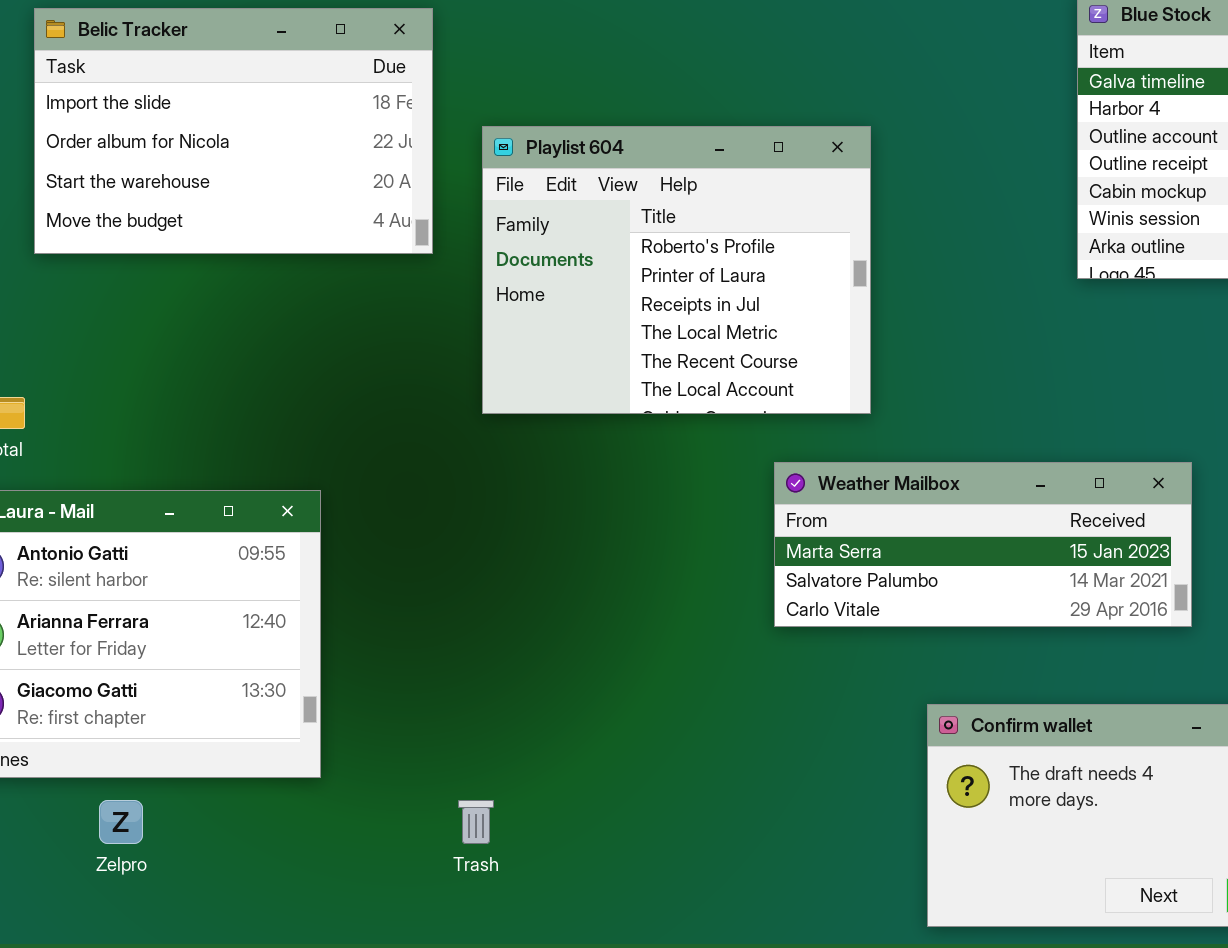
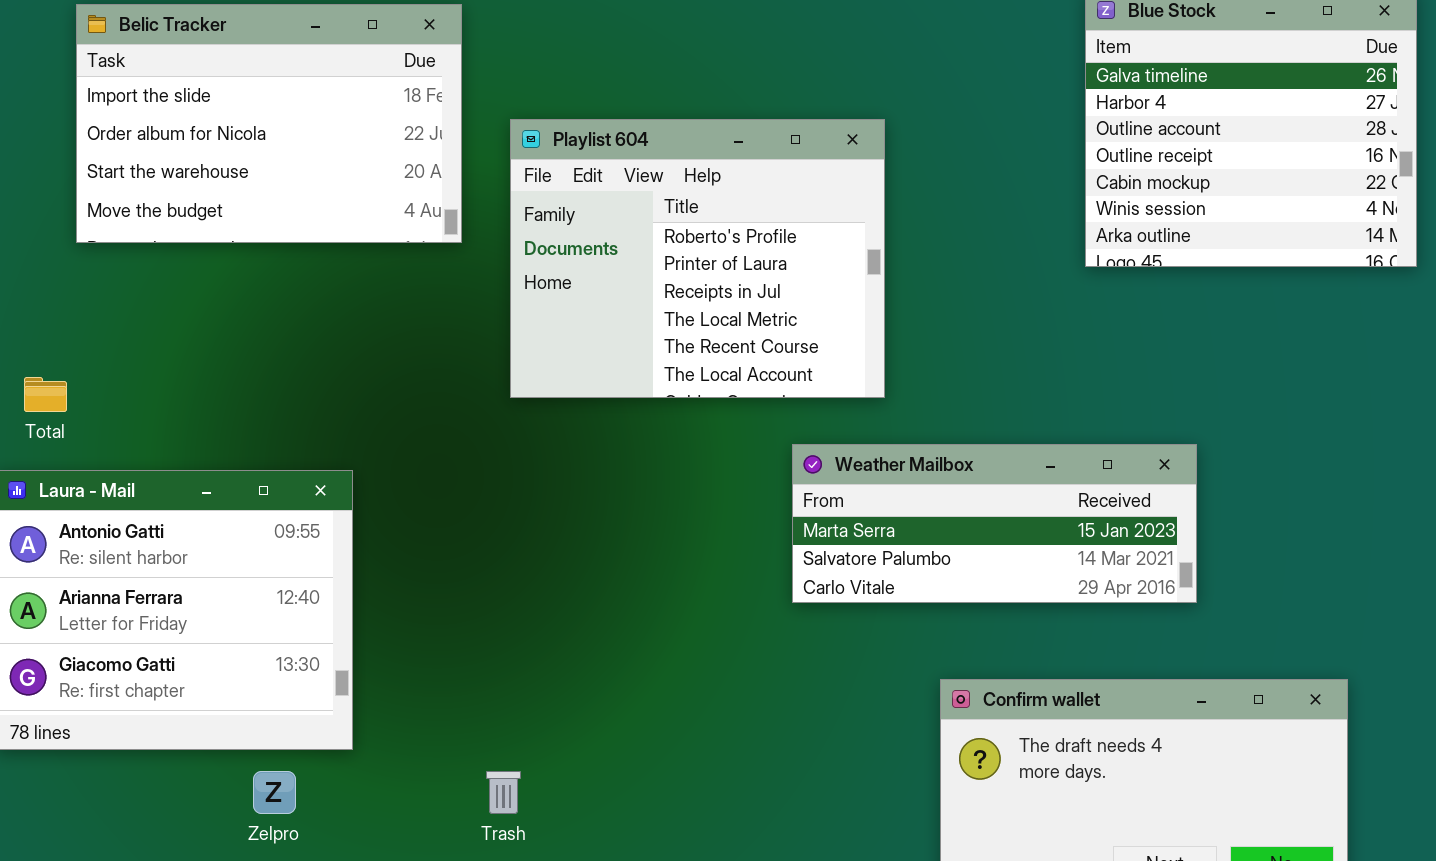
Zelpro: [99,800,143,844] -> [253,771,296,814], moved

